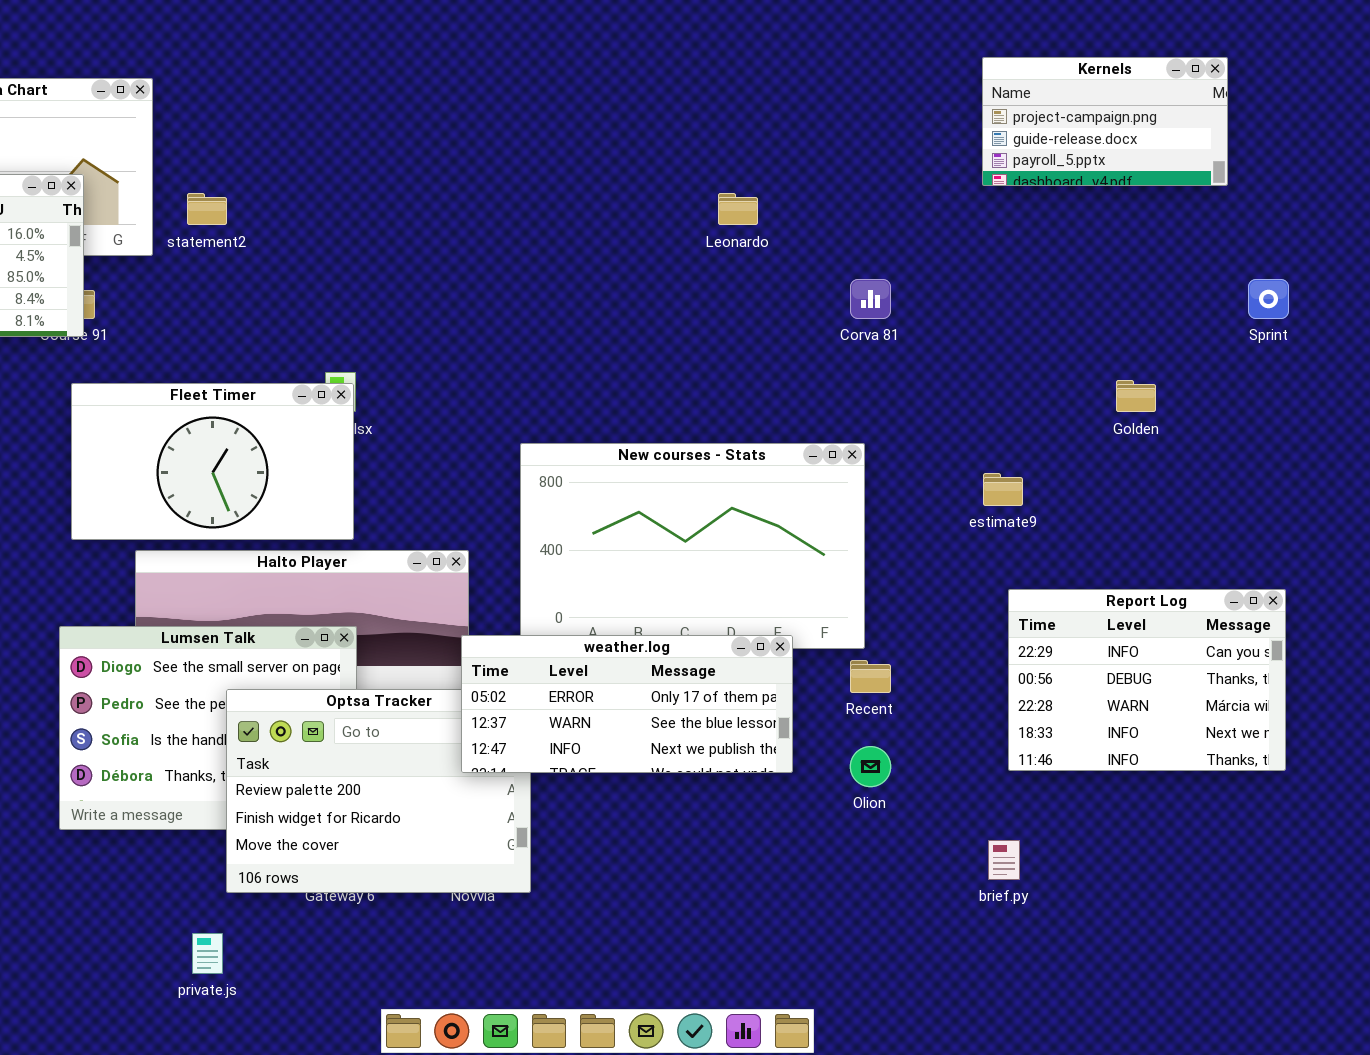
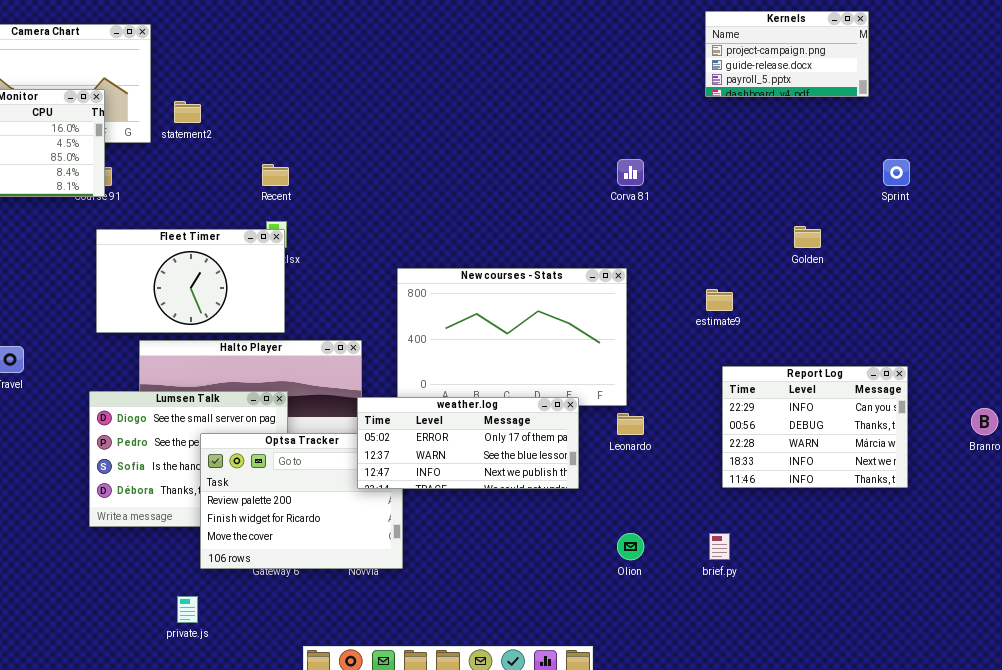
Leonardo: [718,193,758,225] -> [617,413,644,435], moved
Recent: [850,660,891,693] -> [262,164,289,186], moved
Olion: [850,746,891,787] -> [617,533,644,560], moved

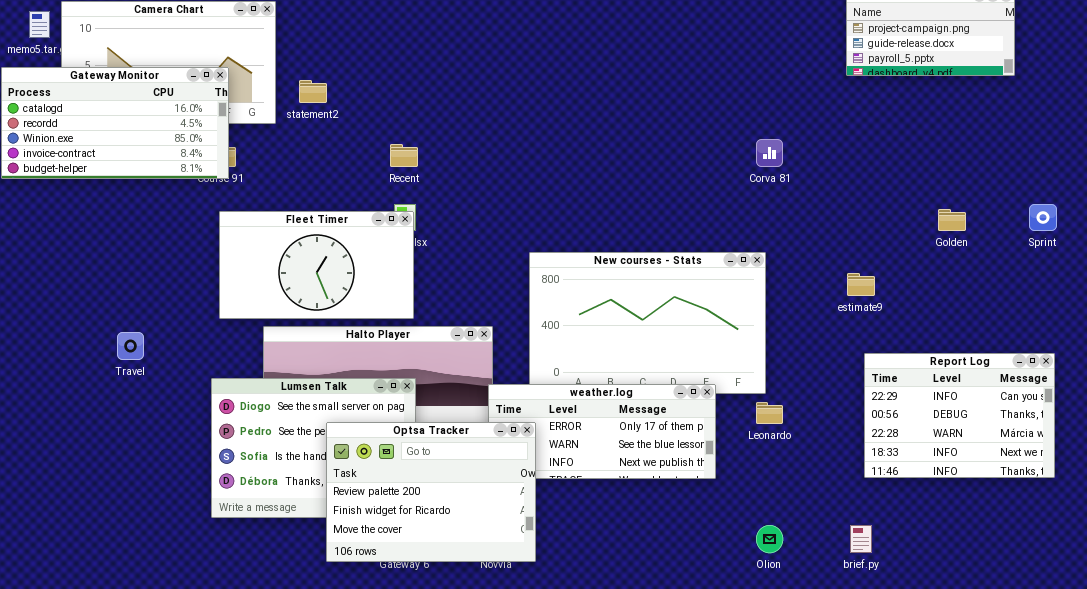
Sprint: [883,159,910,186] -> [1029,204,1057,231], moved
Optsa Tracker: [200,433,403,569] -> [326,422,536,562], raised

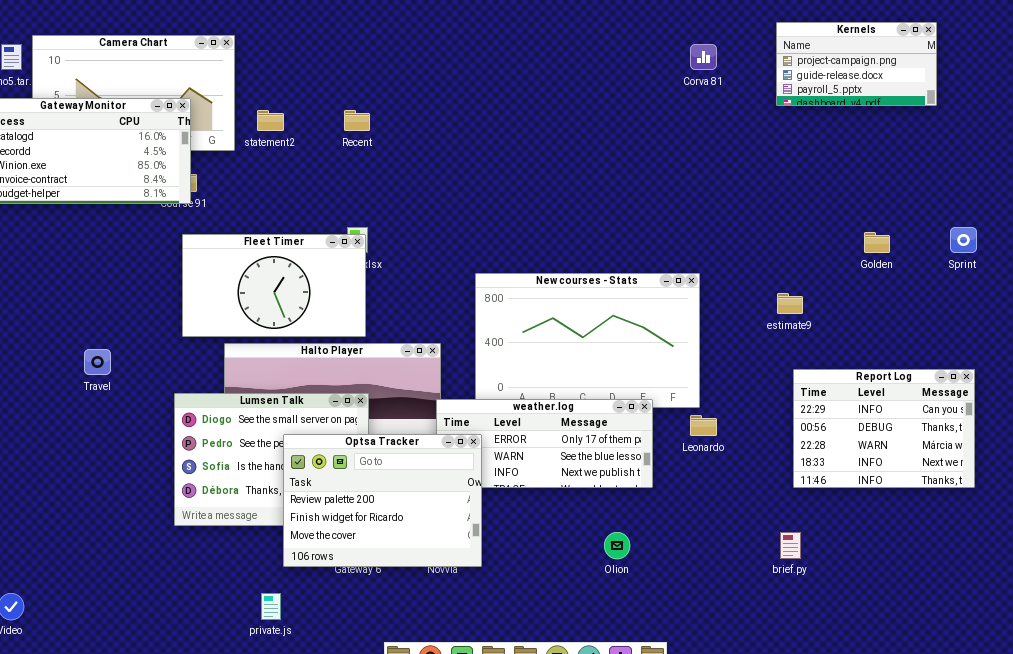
Corva 81: [756,139,783,167] -> [690,44,717,70], moved
Recent: [390,144,418,167] -> [344,110,370,131], moved
Olion: [756,525,783,553] -> [604,532,630,559], moved

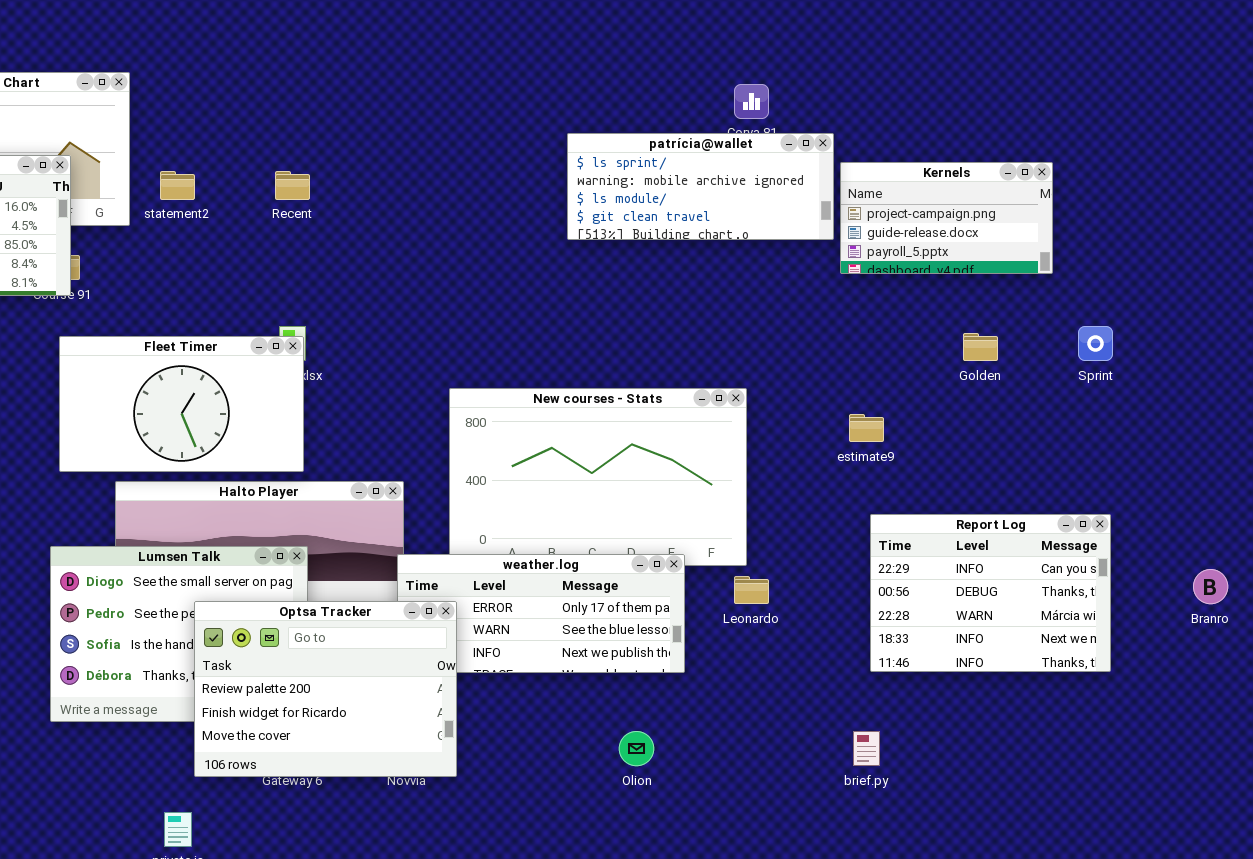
Kernels: [776,22,937,106] -> [840,162,1053,274], moved
patrícia@wallet: none -> [567,133,834,240], opened

